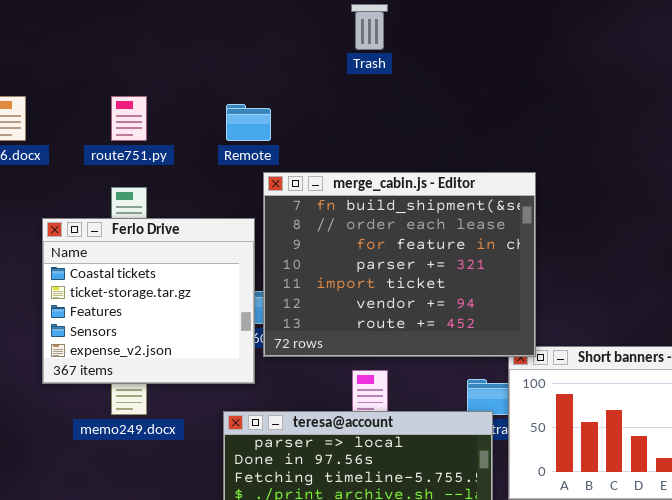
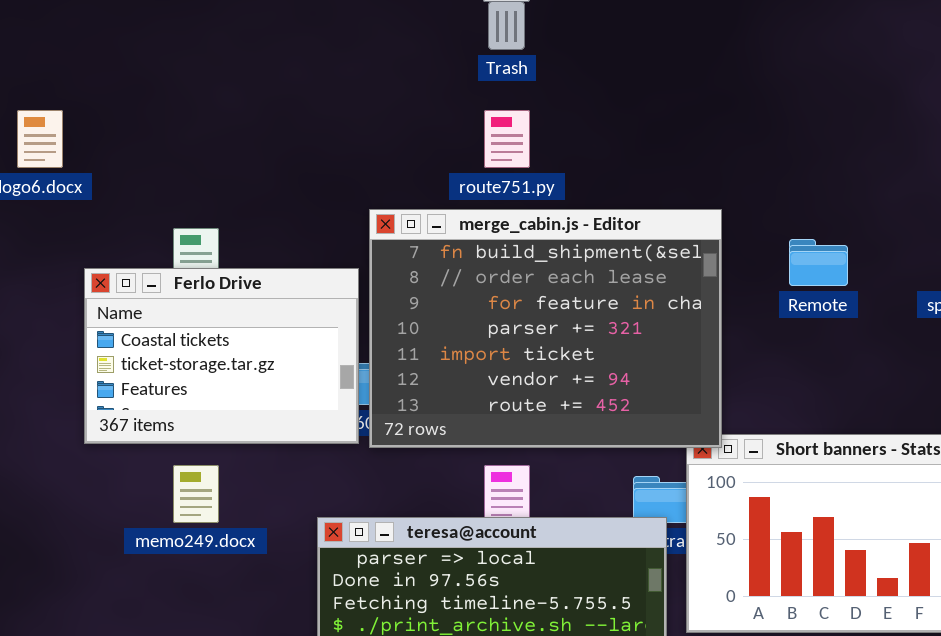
route751.py: [111,96,147,141] -> [484,110,530,168], moved
Remote: [226,104,271,141] -> [789,239,848,286], moved
Ferlo Drive: [42,218,255,384] -> [84,268,359,444], resized

